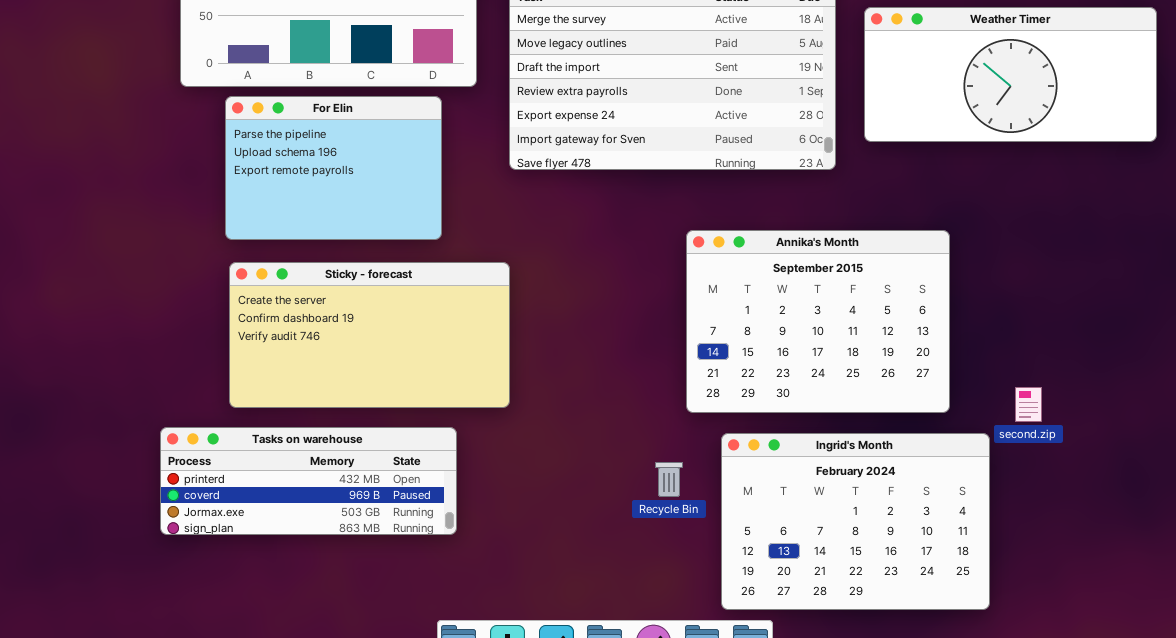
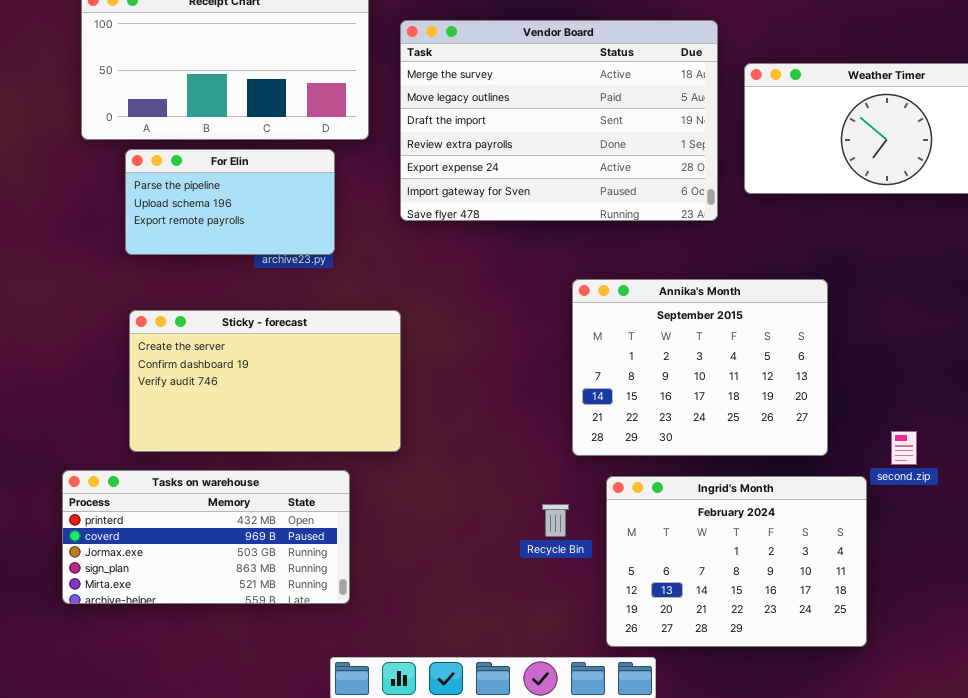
For Elin: [225,96,442,240] -> [125,149,335,255], resized
Tasks on warehouse: [160,427,457,535] -> [62,470,350,604], resized

